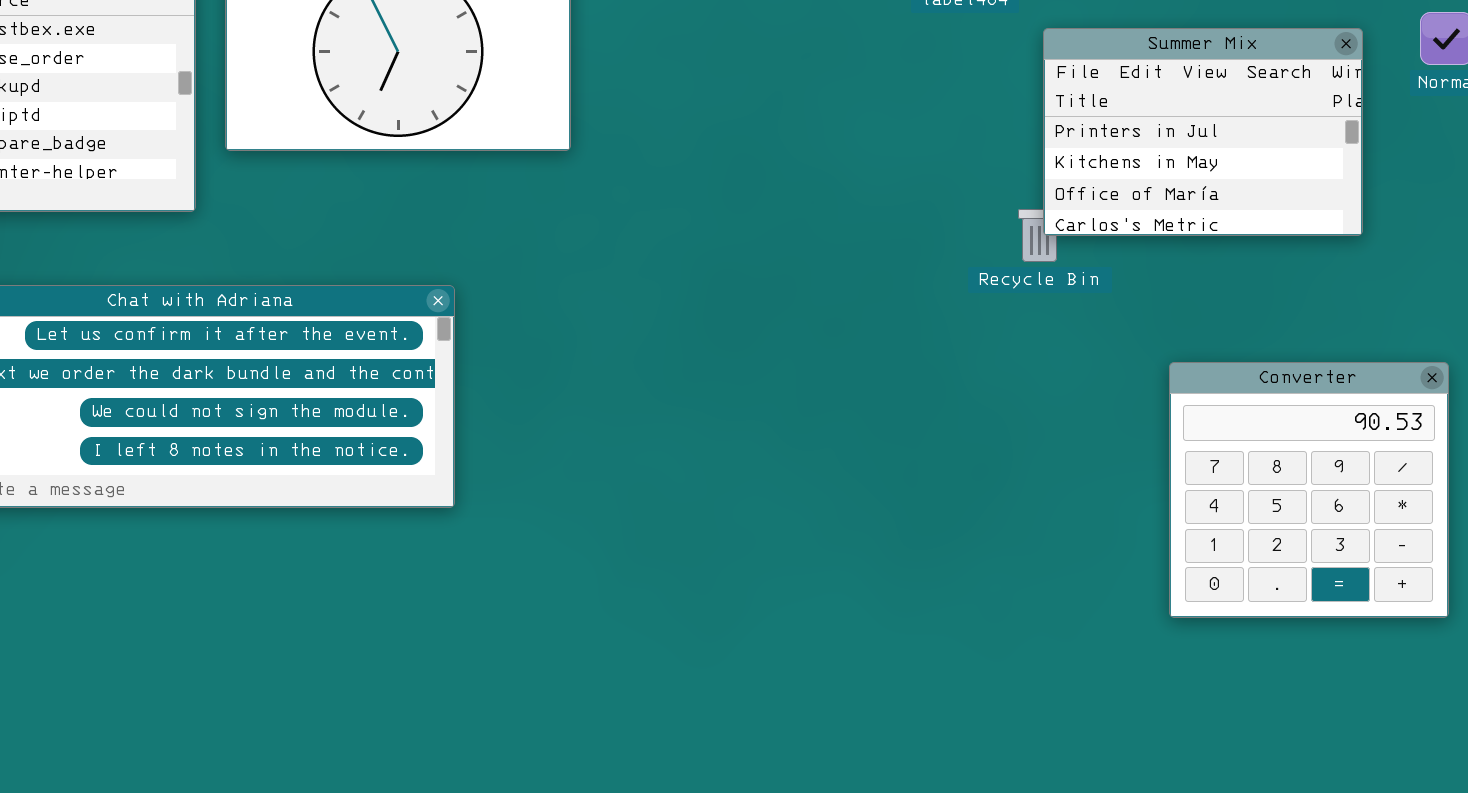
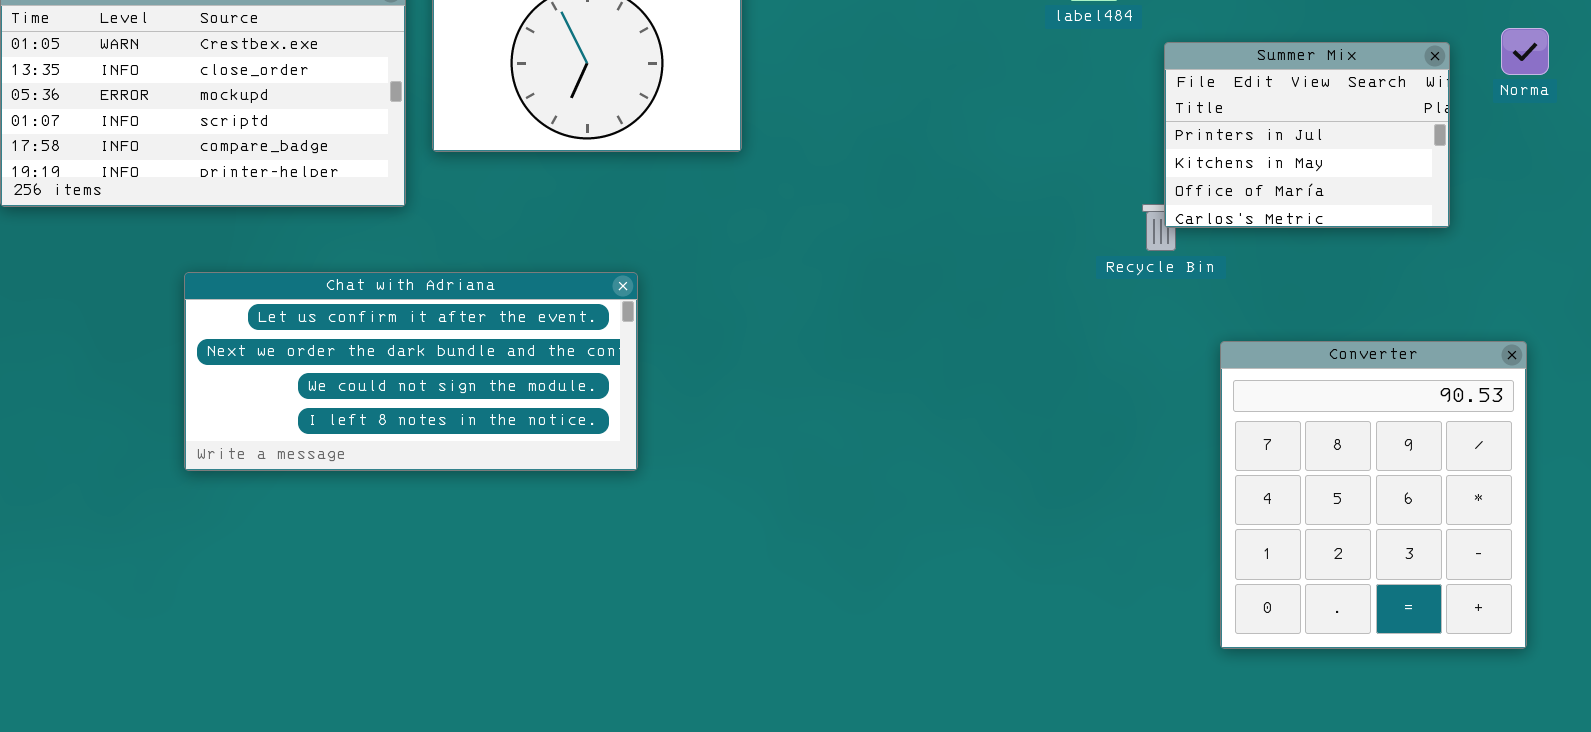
Converter: [1169,362,1449,618] -> [1220,341,1527,649], resized

